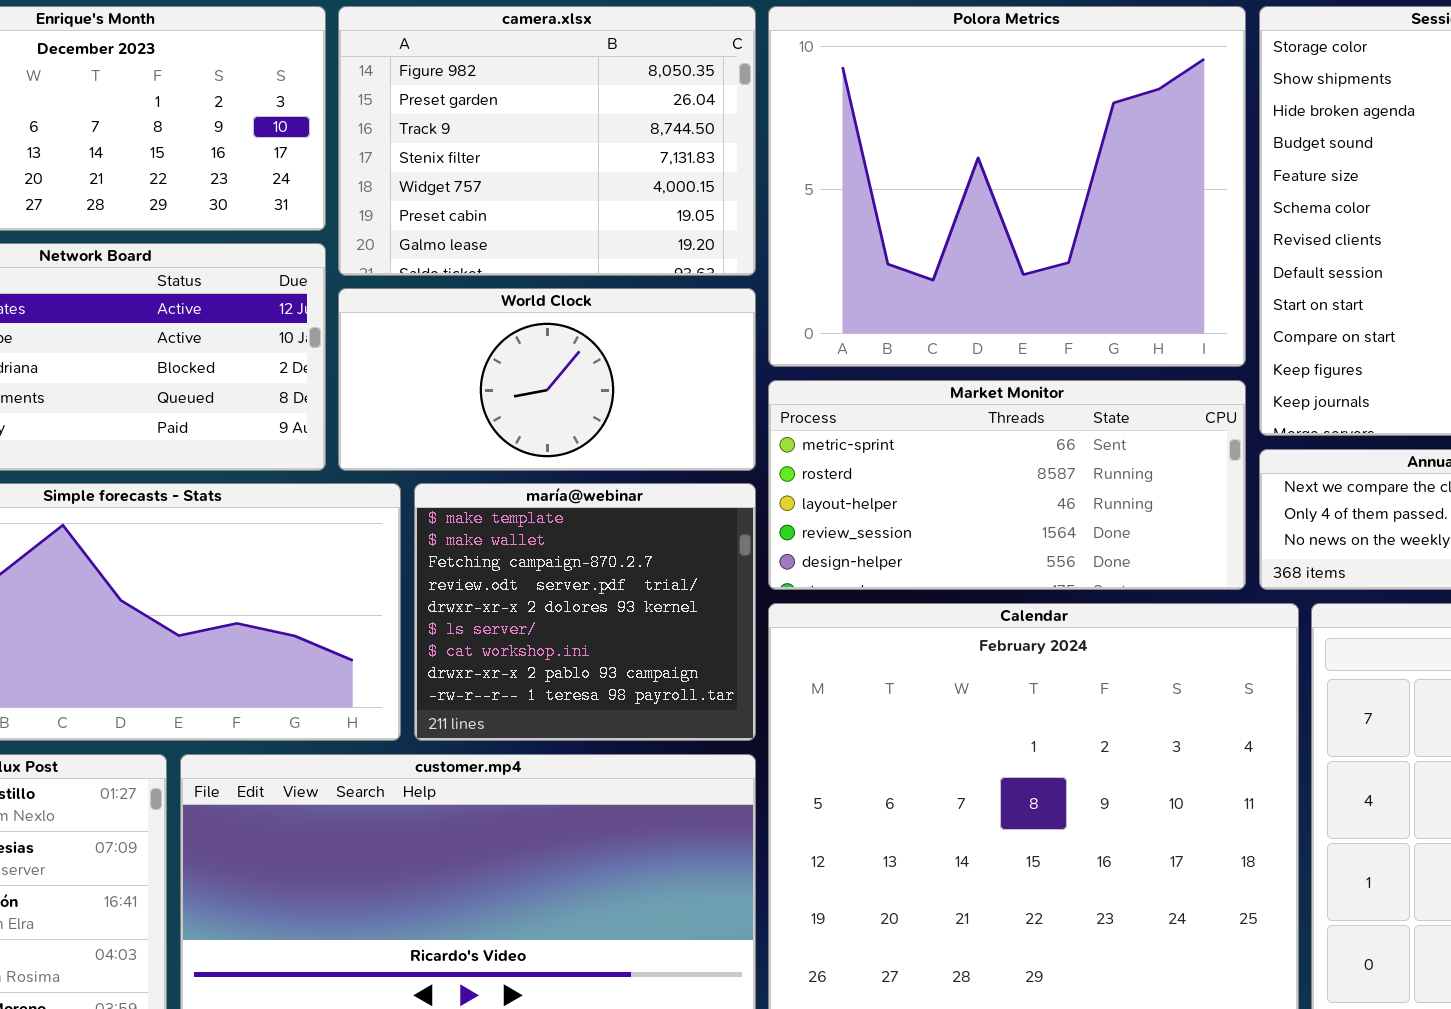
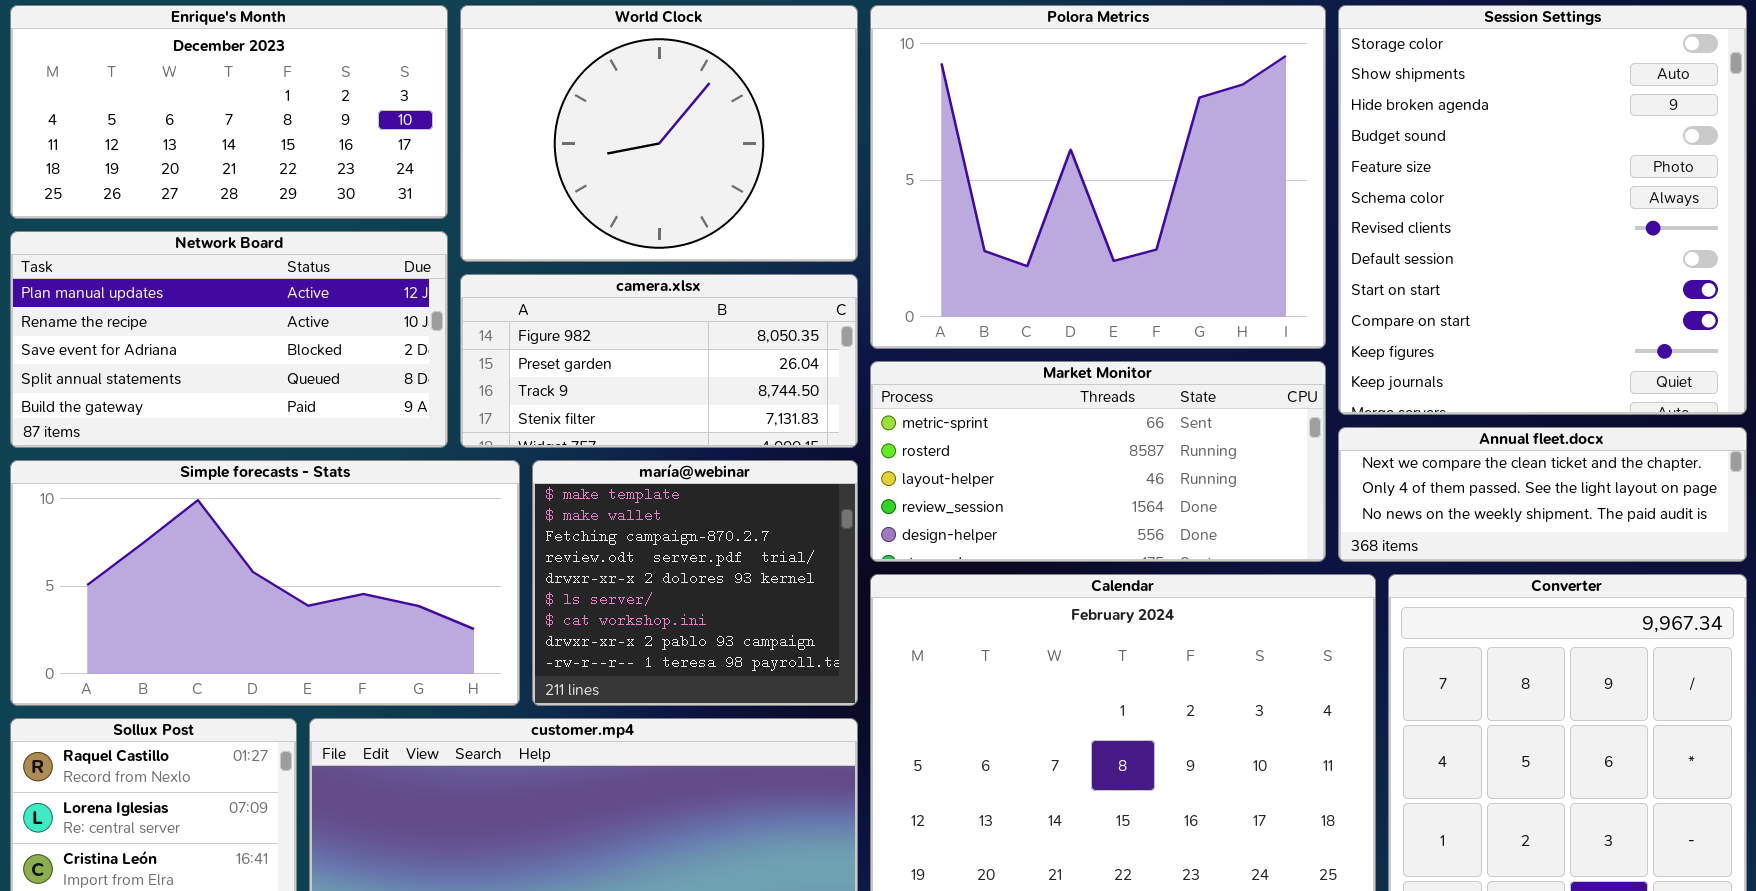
camera.xlsx: [338,6,756,276] -> [460,274,858,448], moved, resized
World Clock: [338,288,756,471] -> [460,5,858,262], moved, resized

